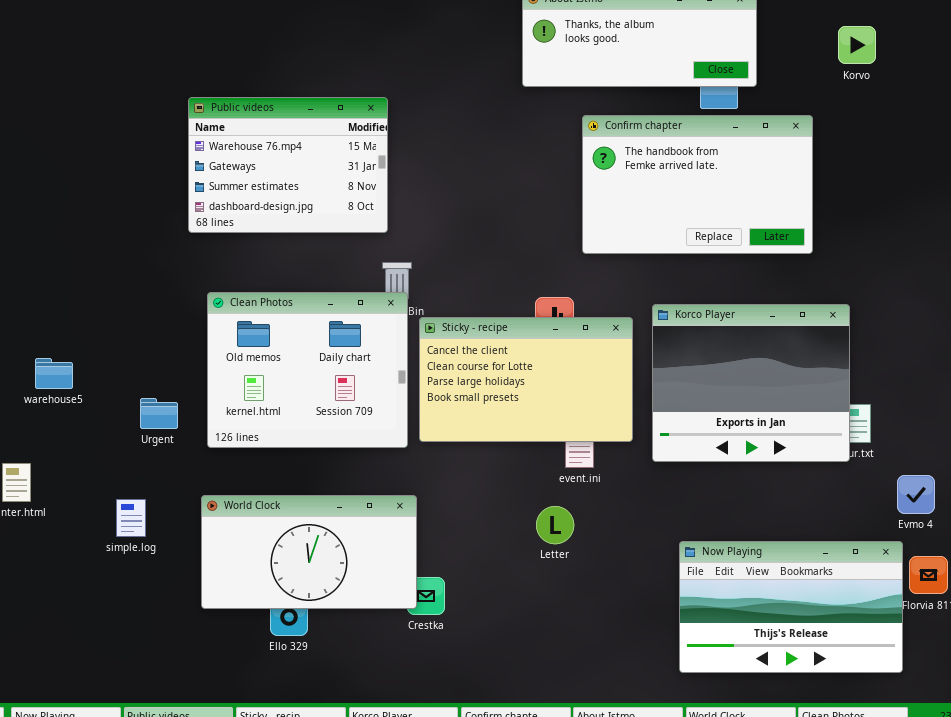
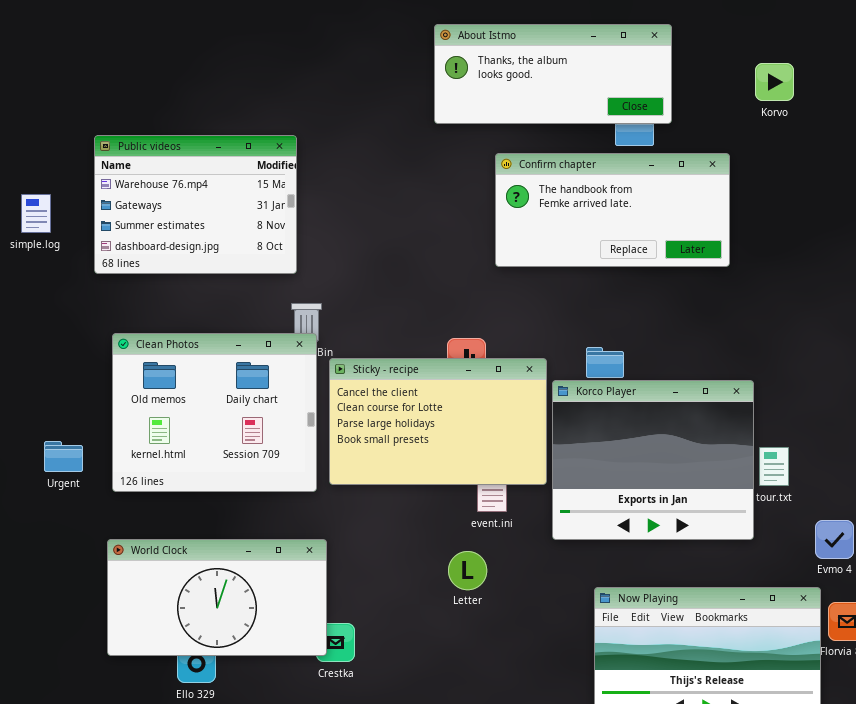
Confirm chapter: [582,115,813,254] -> [495,153,730,267], resized
Korco Player: [652,304,850,462] -> [552,380,754,540], moved
simple.log: [116,499,146,537] -> [21,194,51,233], moved

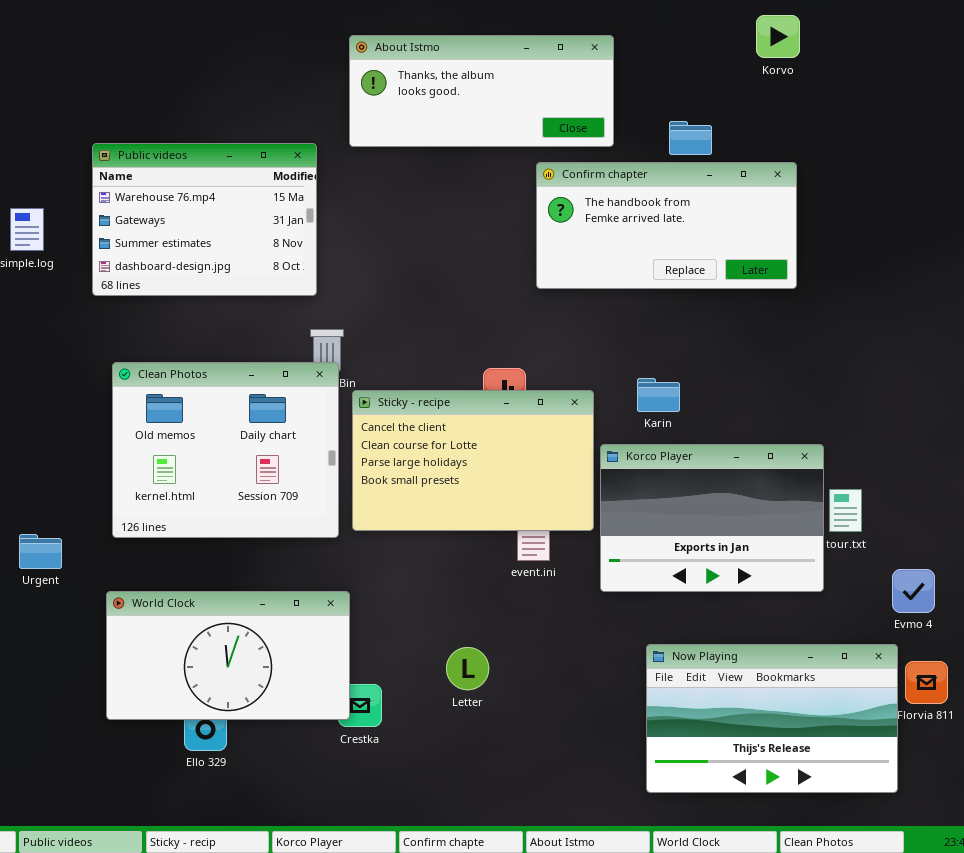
About Istmo: [434,24,672,124] -> [349,35,614,147], moved
Korvo: [755,63,794,101] -> [756,15,800,58], moved
Korco Player: [552,380,754,540] -> [600,444,824,592], resized
Urgent: [44,441,83,472] -> [19,534,62,569], moved
Letter: [448,551,487,590] -> [446,647,489,690], moved

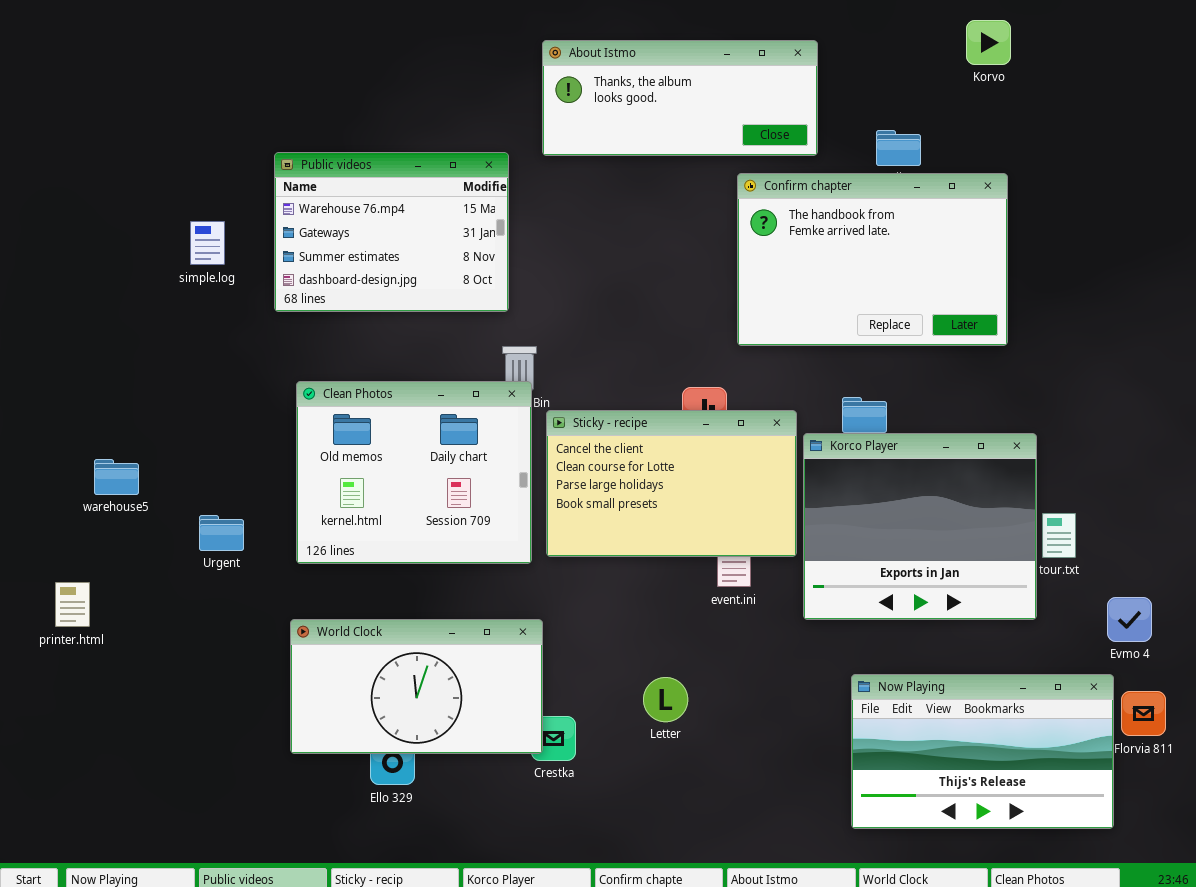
Confirm chapter: [536,162,797,289] -> [737,173,1008,346], resized
Korco Player: [600,444,824,592] -> [803,433,1037,620], resized
Urgent: [19,534,62,569] -> [199,515,244,551], moved

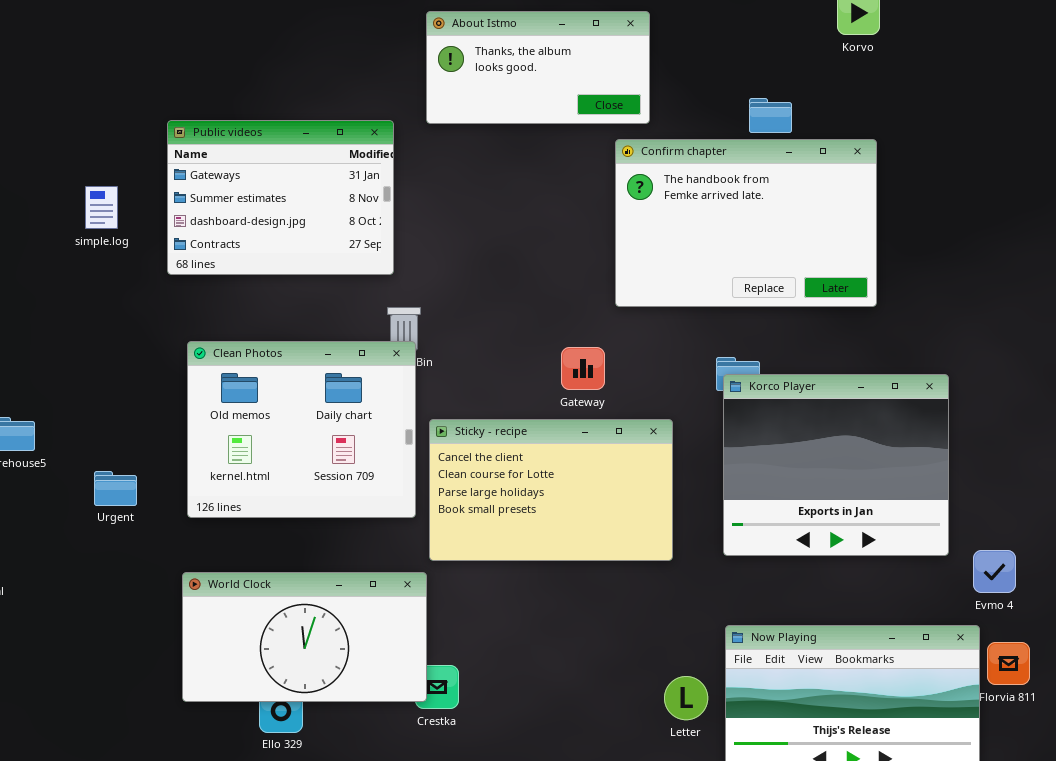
About Istmo: [542,40,818,156] -> [426,11,650,124], resized
Public videos: [274,152,509,312] -> [167,120,394,275], scrolled down 1 row
Sticky - recipe: [546,410,797,557] -> [429,419,673,561], moved
Korco Player: [803,433,1037,620] -> [723,374,949,556], moved
Letter: [643,677,688,722] -> [664,676,708,720], moved

